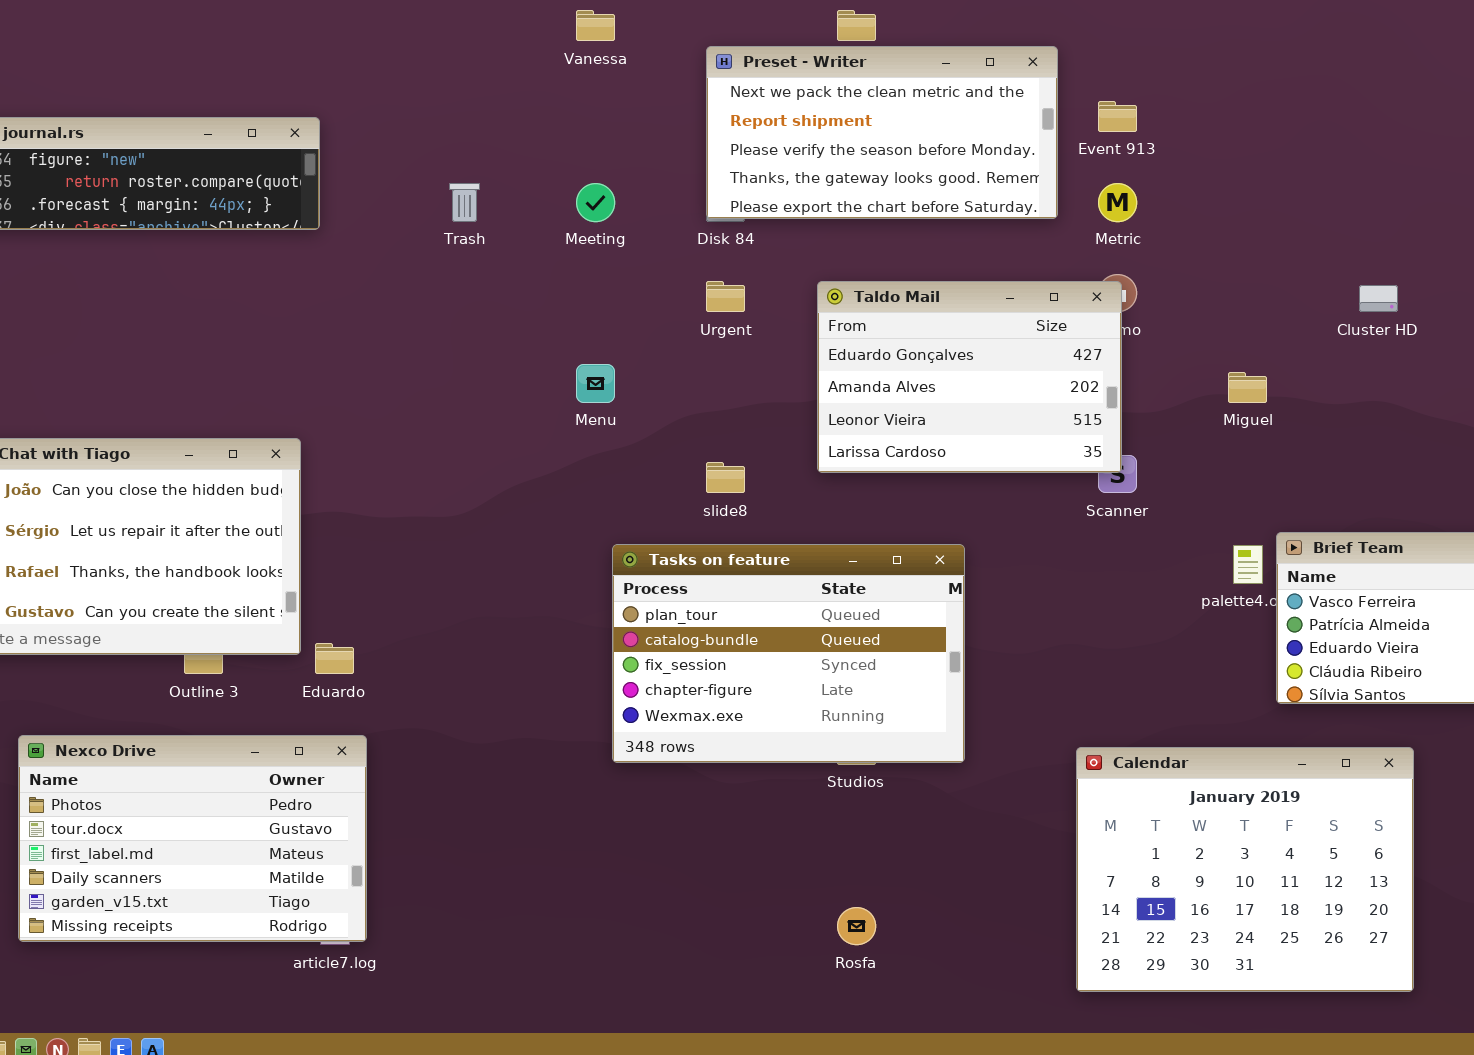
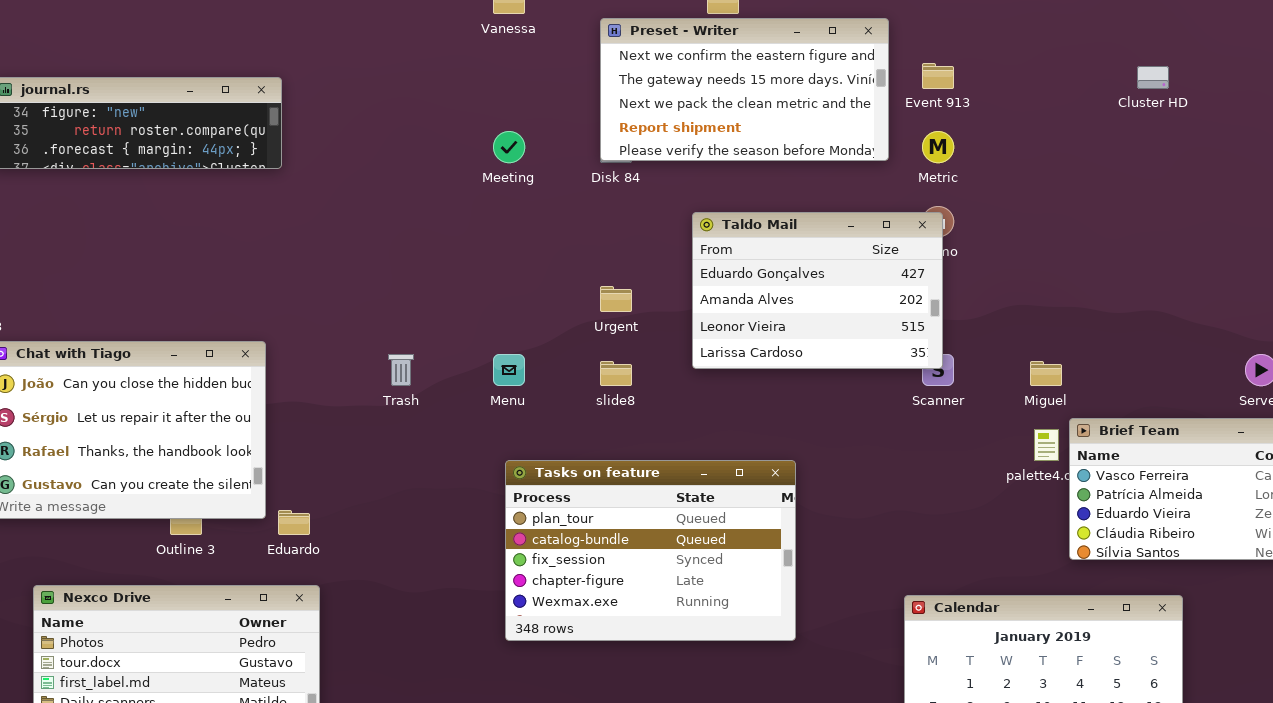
Preset - Writer: [706,46,1058,219] -> [600,18,889,161], scrolled up 2 rows
Trash: [449,183,480,222] -> [388,354,414,386], moved
Urgent: [706,281,745,312] -> [600,286,632,312], moved
Cluster HD: [1359,285,1398,312] -> [1137,66,1169,89], moved
Menu: [576,364,615,403] -> [493,354,525,386], moved
Miguel: [1228,372,1267,403] -> [1030,361,1062,386], moved
Tasks on feature: [612,544,965,763] -> [505,460,796,641], moved

